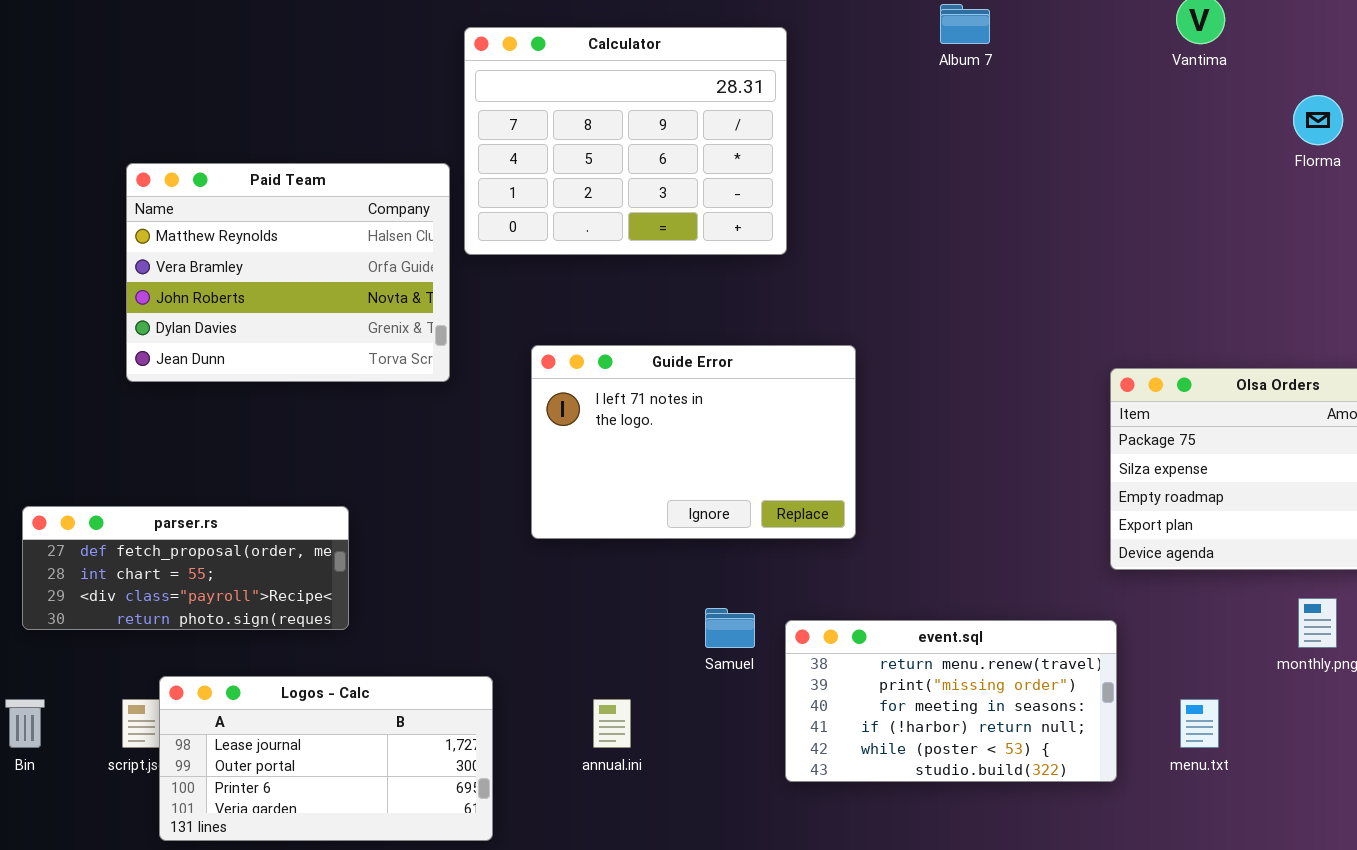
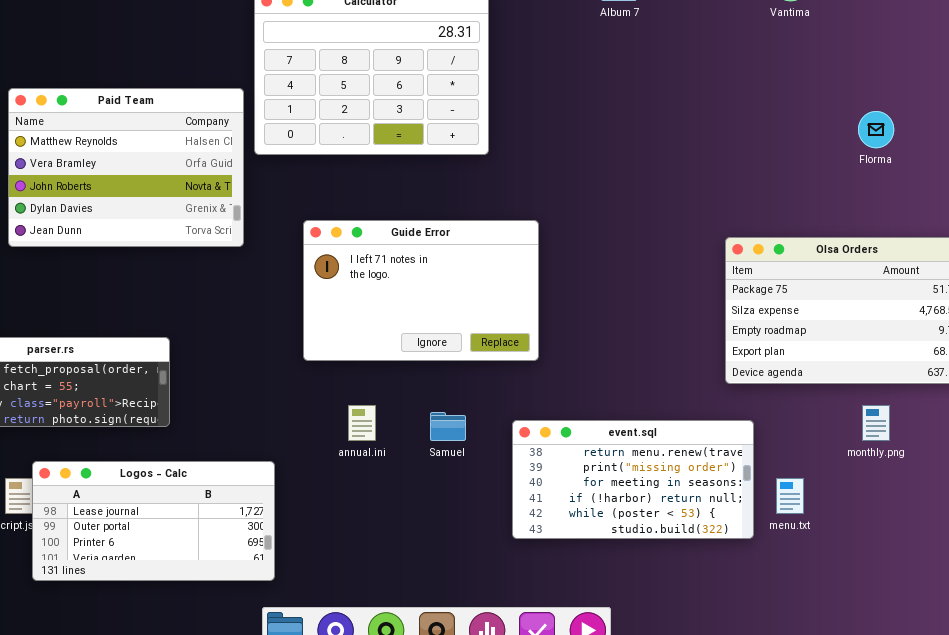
Florma: [1293,95,1343,145] -> [858,111,894,148], moved
event.sql: [785,620,1117,782] -> [512,420,754,539], moved
annual.ini: [593,699,631,748] -> [348,405,376,441], moved

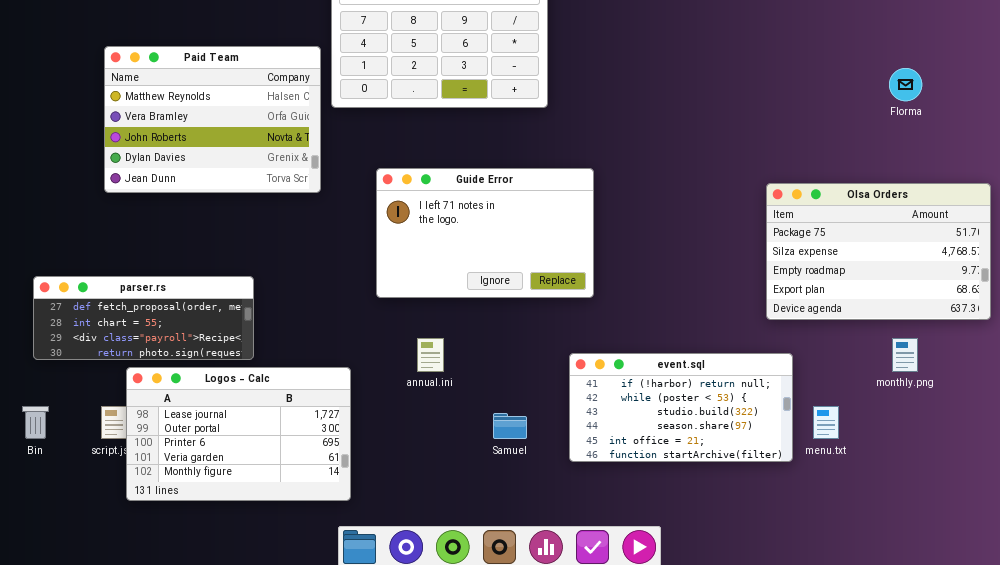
Samuel: [430,412,466,441] -> [493,413,527,439], moved
event.sql: [512,420,754,539] -> [569,353,793,462], scrolled down 3 rows
Logos - Calc: [32,461,275,581] -> [126,367,351,501], resized

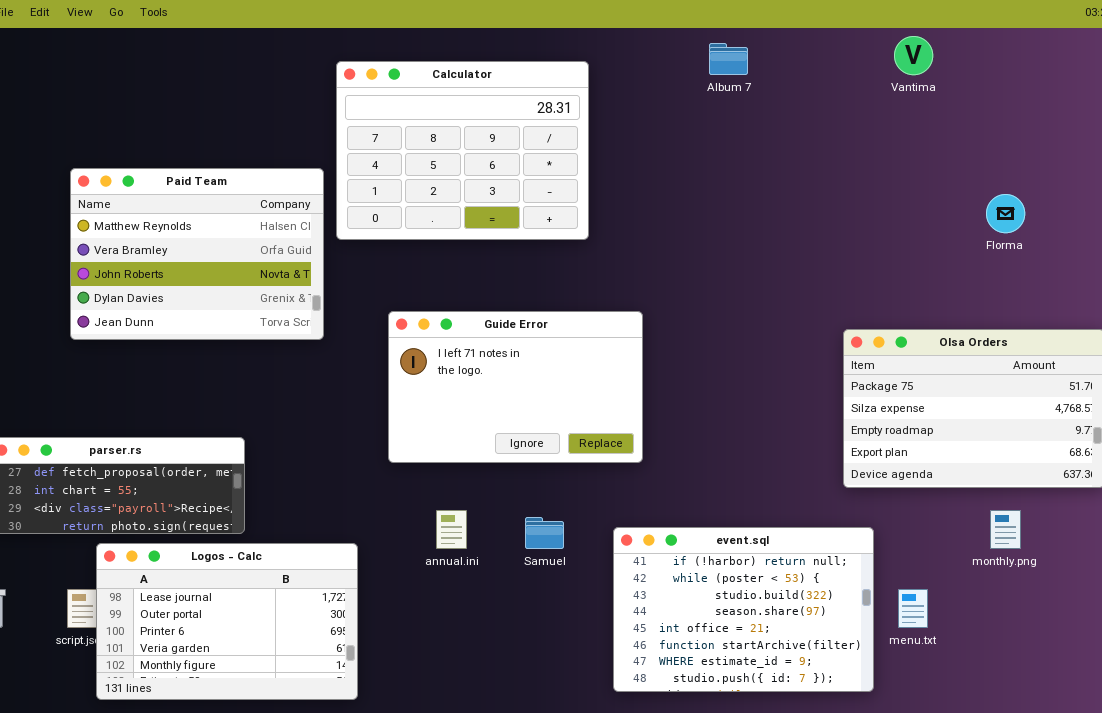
event.sql: [569,353,793,462] -> [613,527,874,692], resized
Samuel: [493,413,527,439] -> [525,517,564,549], moved

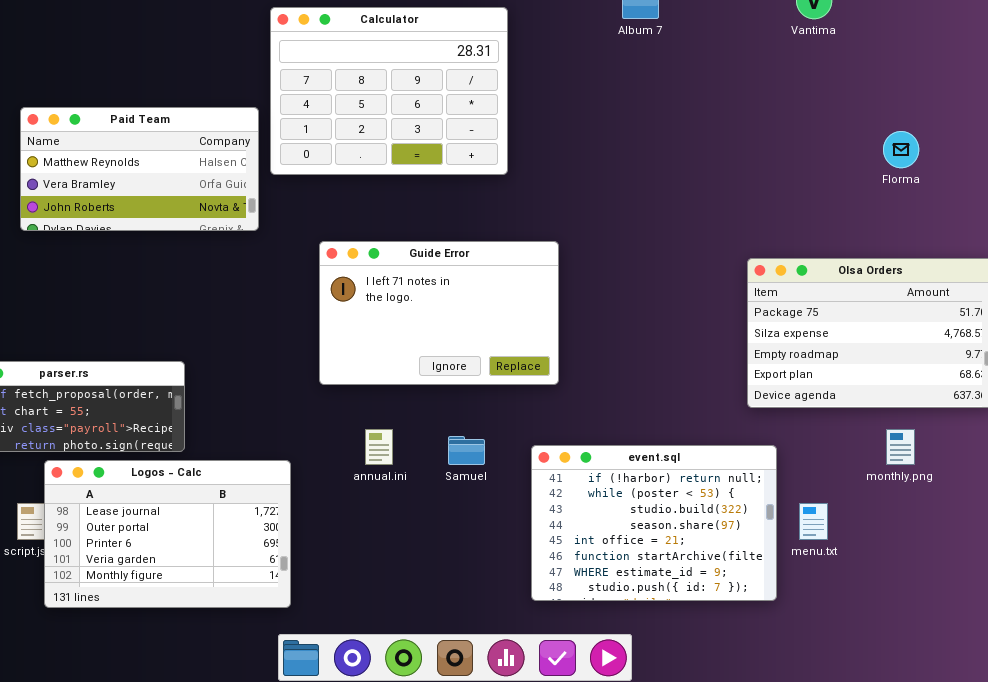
Paid Team: [70,168,324,340] -> [20,107,259,231], resized

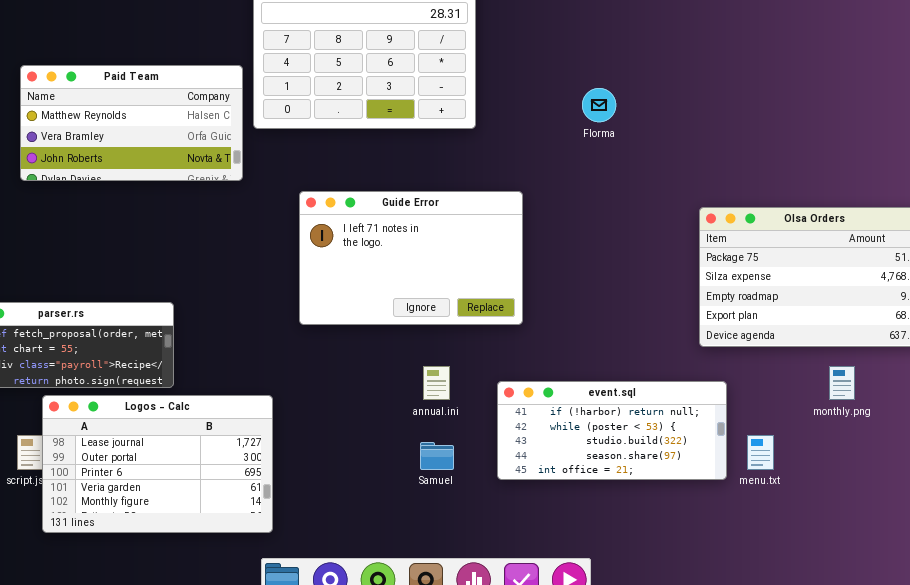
Florma: [883,131,919,168] -> [582,88,616,122], moved
annual.ini: [365,429,393,465] -> [423,366,450,400], moved
Samuel: [448,436,485,465] -> [420,442,454,470], moved
event.sql: [531,445,777,601] -> [497,381,727,480], resized

